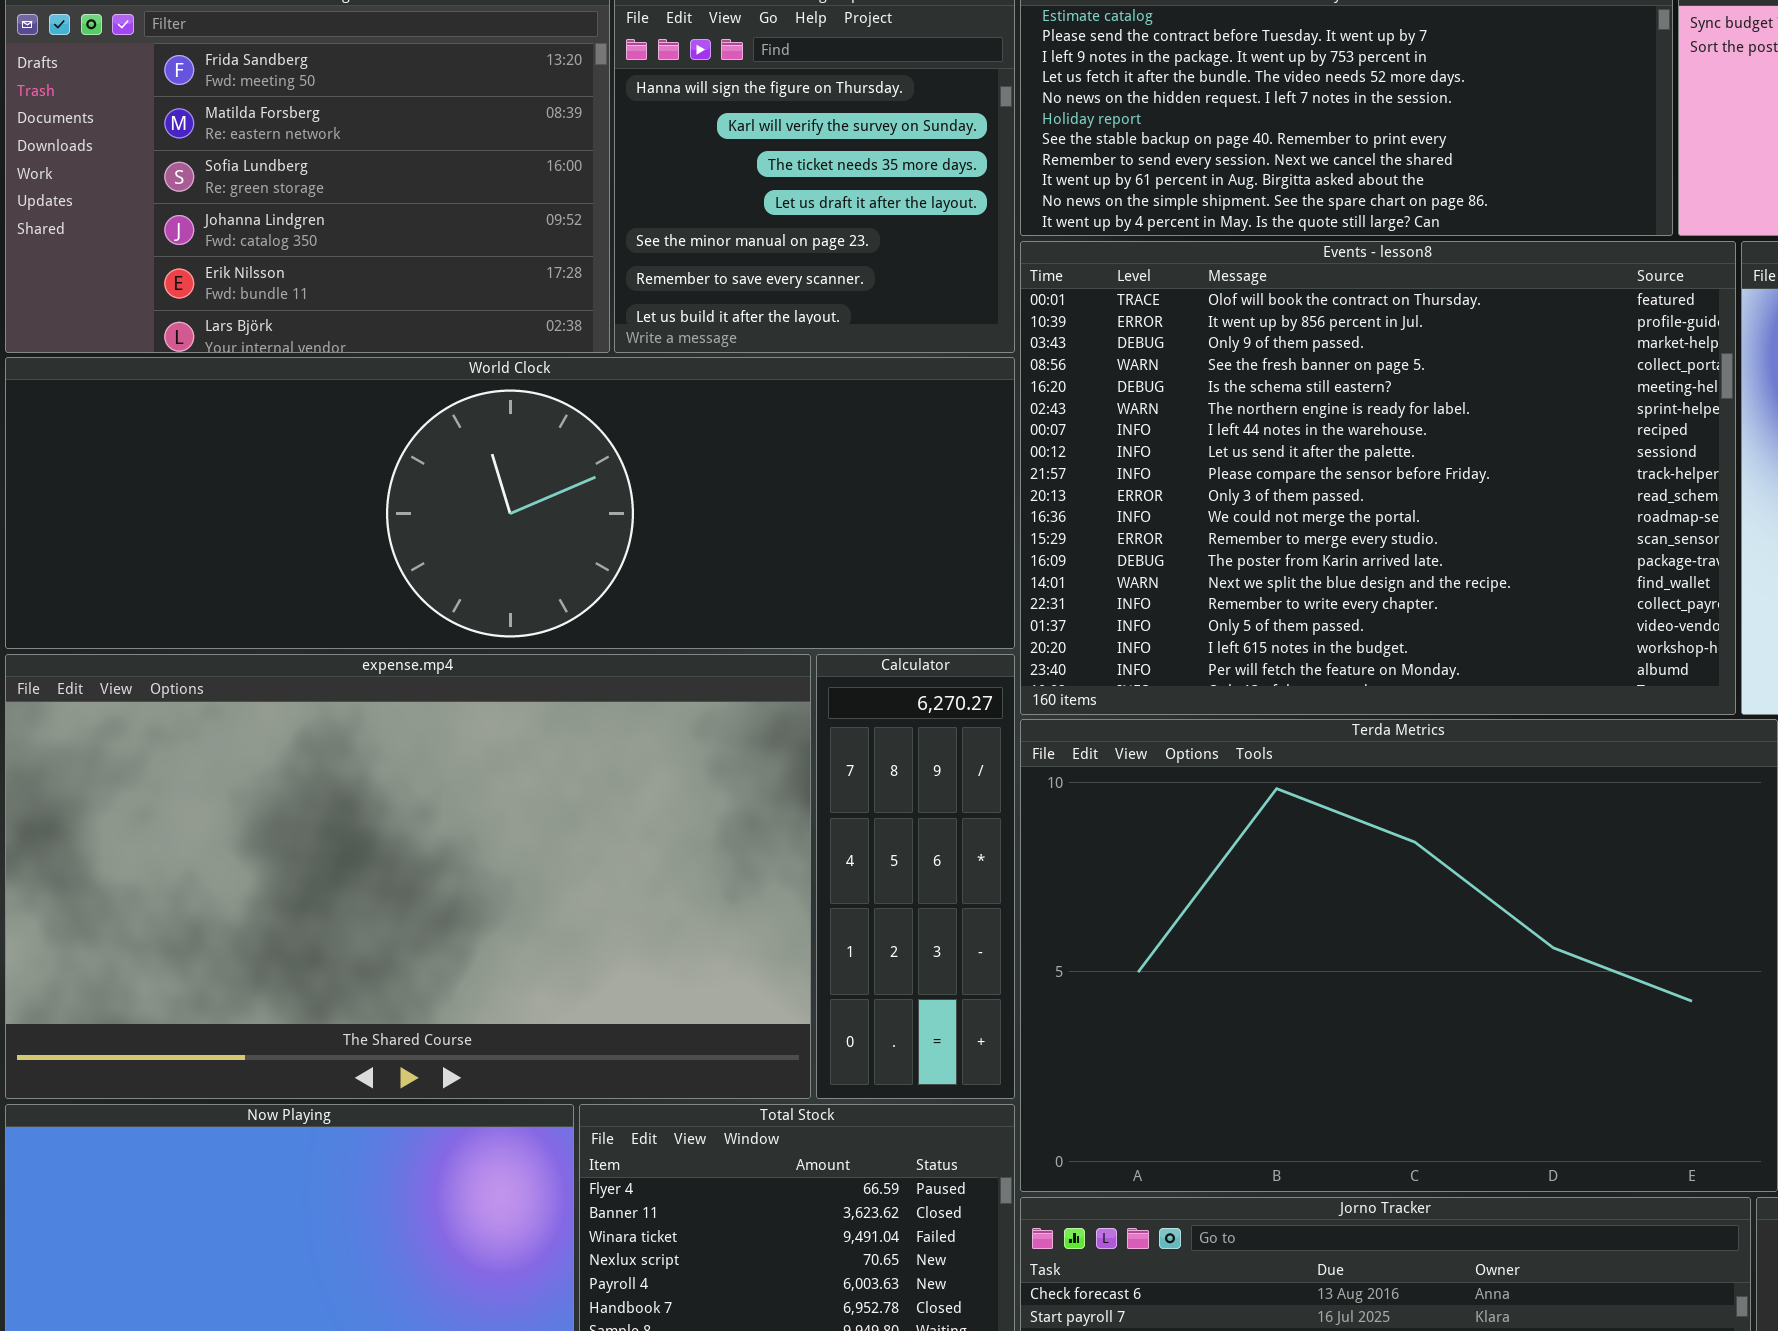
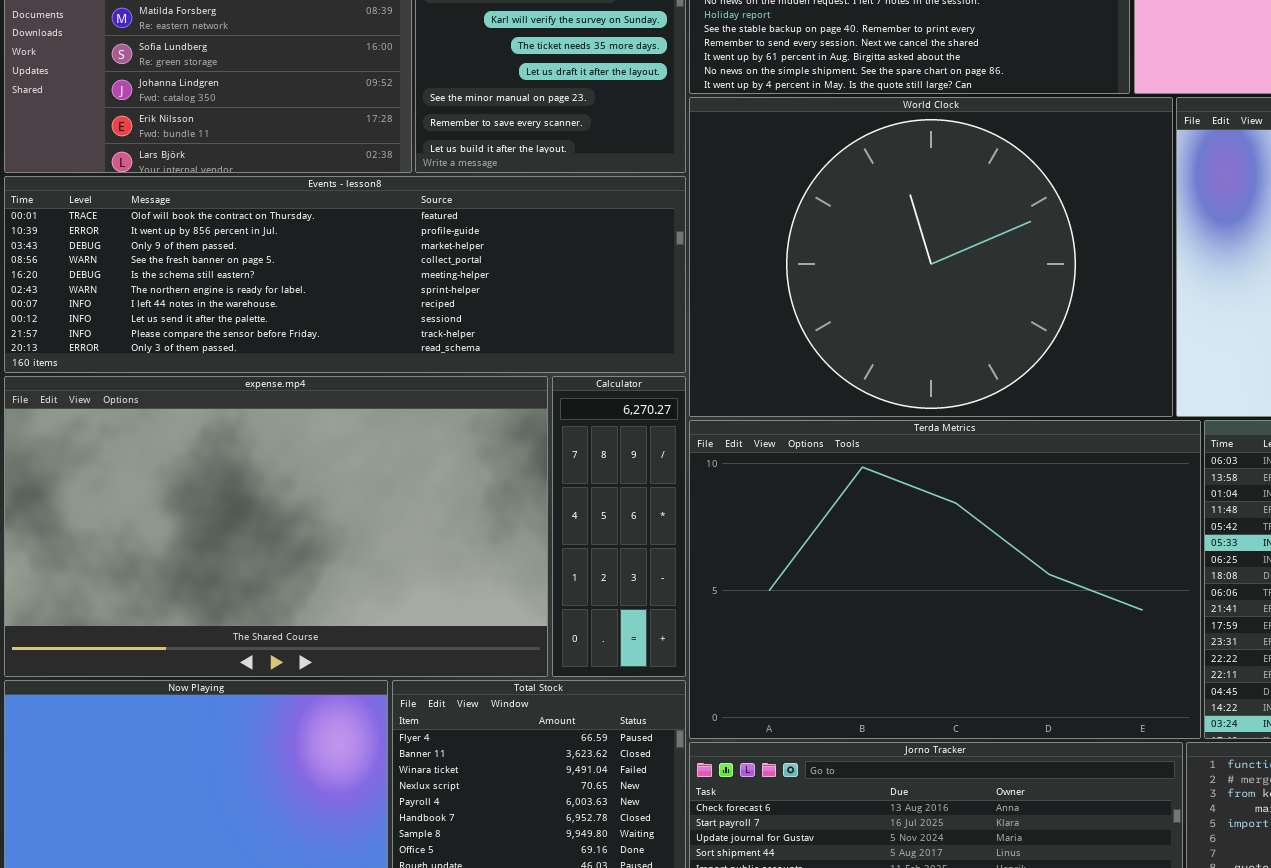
Events - lesson8: [1020,241,1736,715] -> [4,176,686,373], moved, resized
World Clock: [5,357,1015,649] -> [689,97,1173,417], moved, resized

